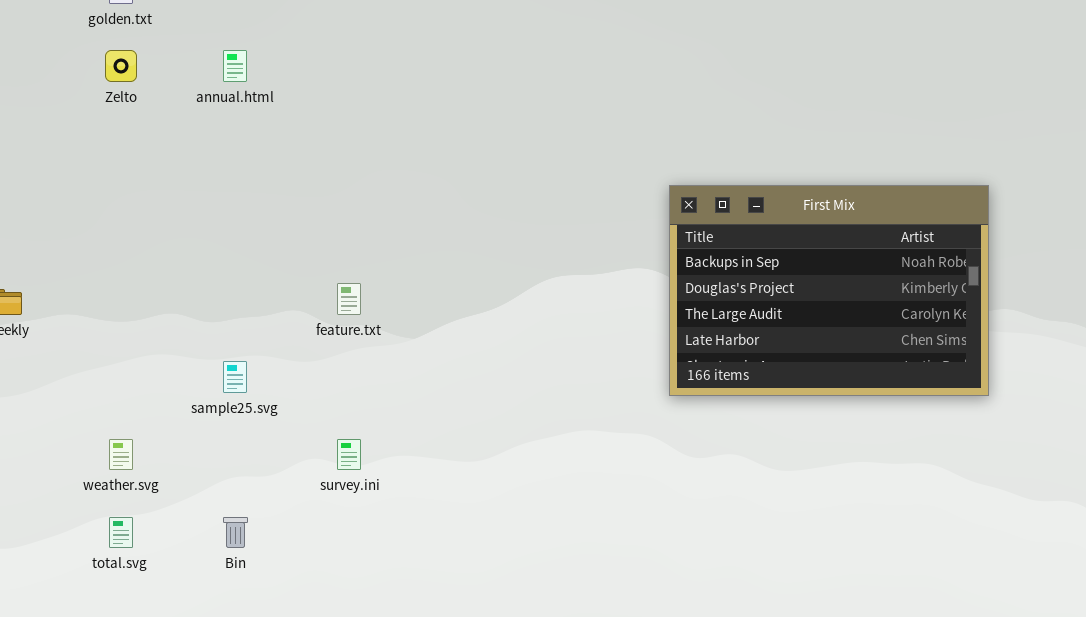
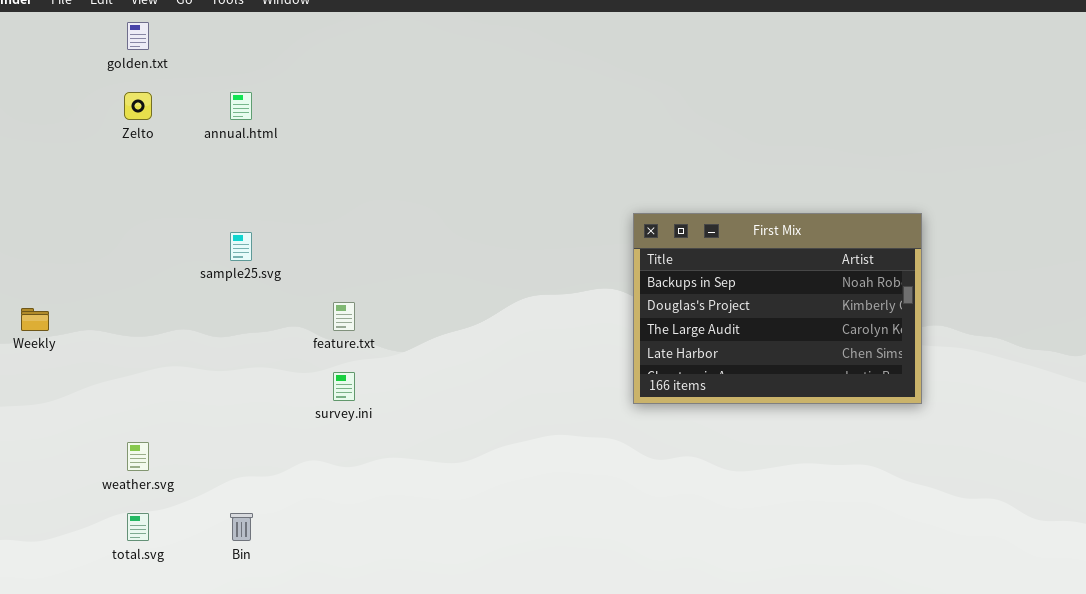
sample25.svg: [223,361,247,393] -> [230,232,252,261], moved
survey.ini: [337,439,361,470] -> [333,372,355,401], moved

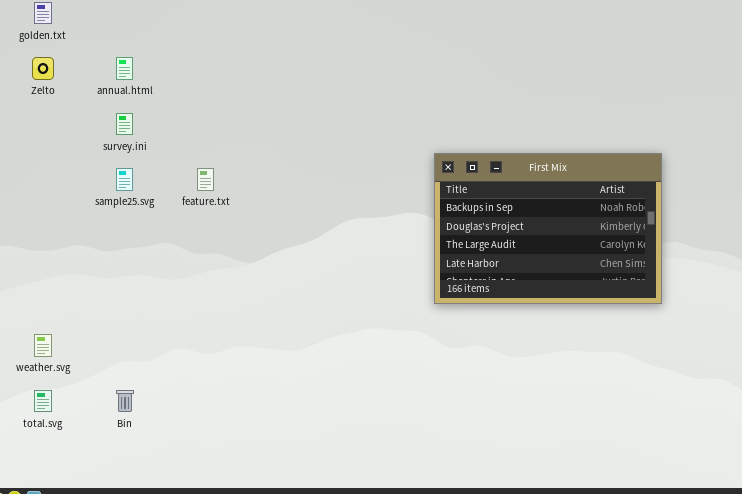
feature.txt: [333,302,355,331] -> [197,168,214,191], moved
survey.ini: [333,372,355,401] -> [116,113,133,135], moved

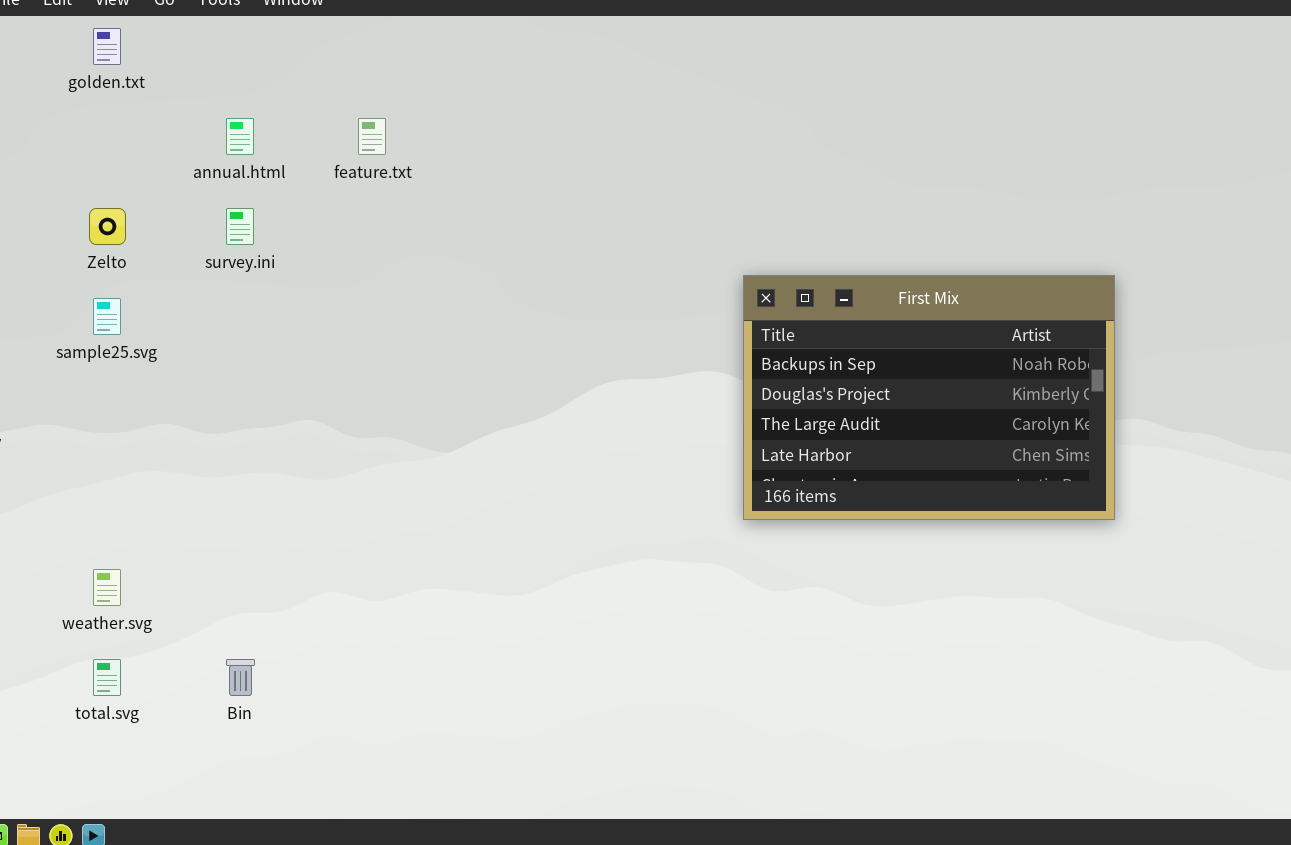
Zelto: [32,57,54,80] -> [89,208,126,245], moved
sample25.svg: [116,168,133,191] -> [93,298,121,335], moved
feature.txt: [197,168,214,191] -> [358,118,386,155], moved

